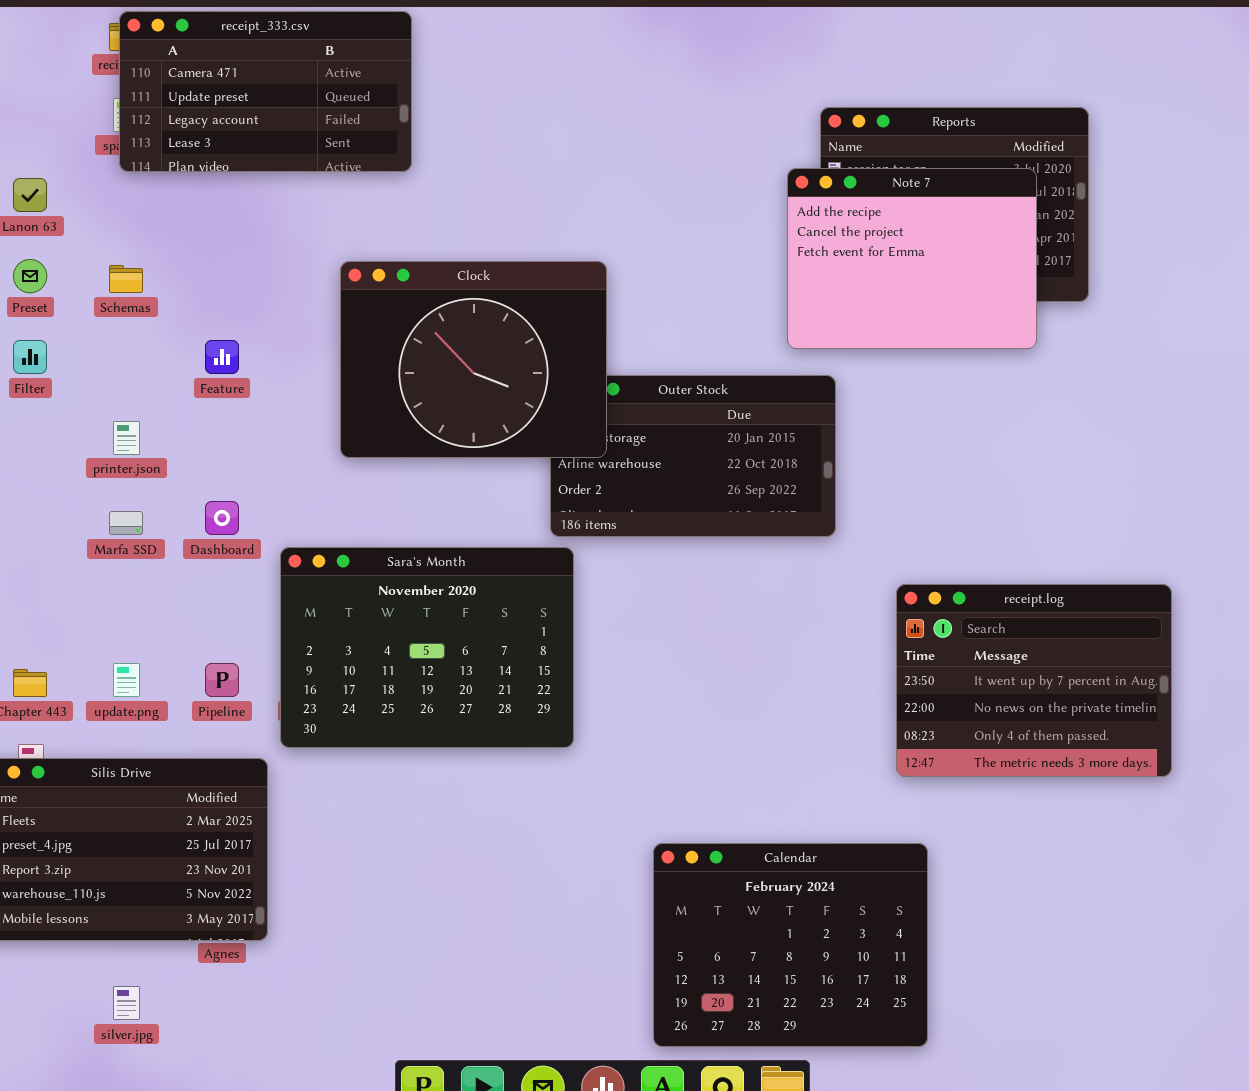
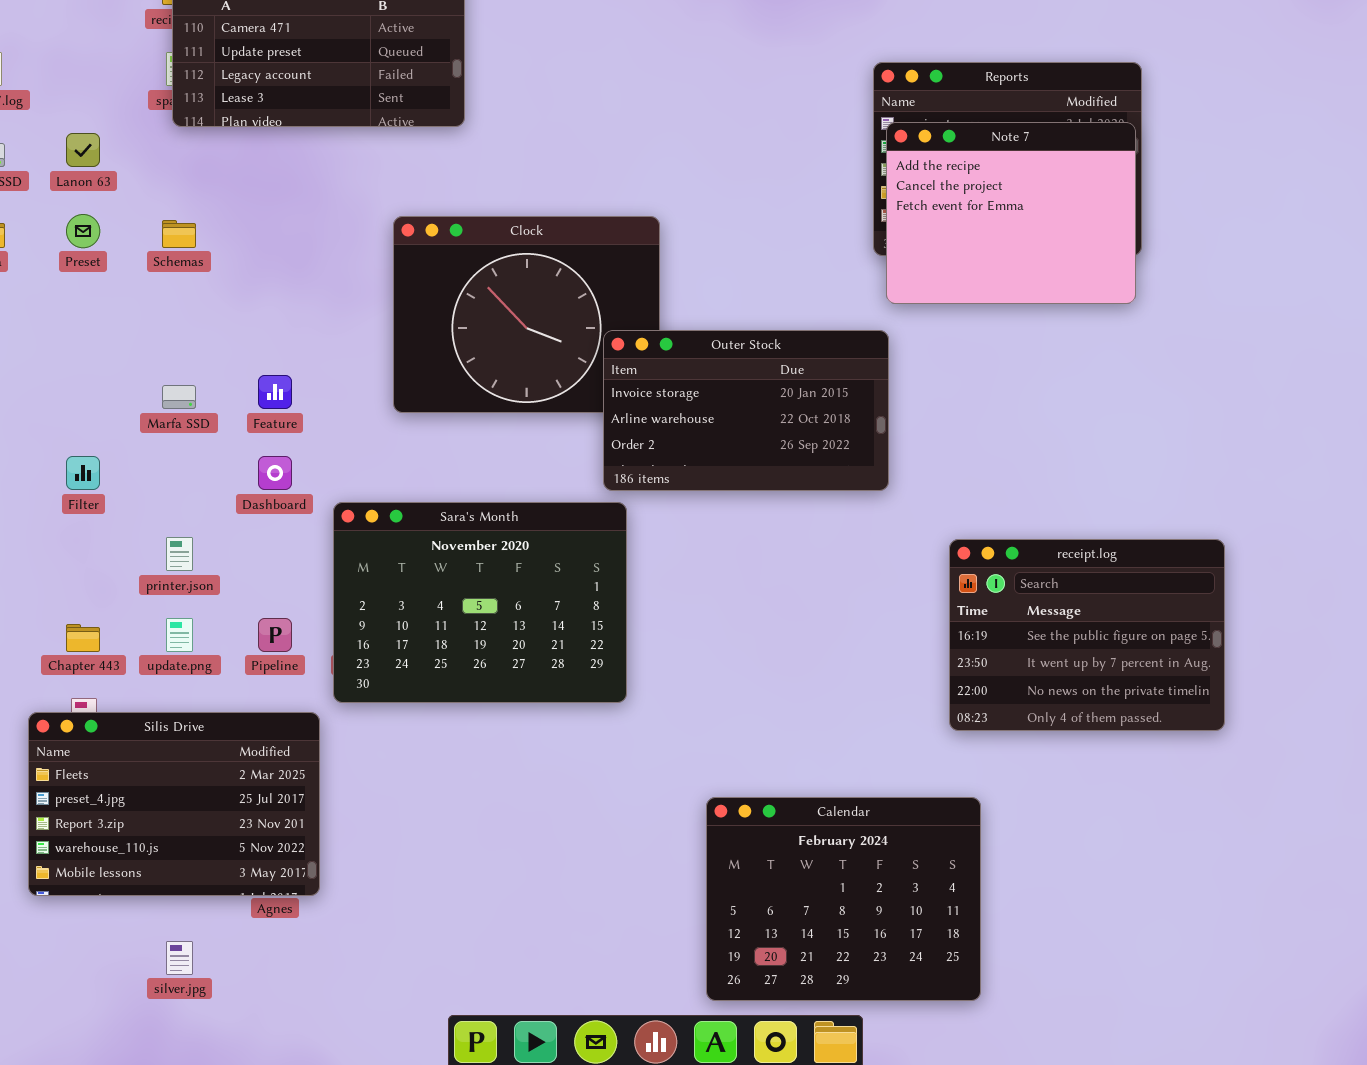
Note 7: [787,168,1037,349] -> [886,122,1136,304], moved
Filter: [13,340,47,374] -> [66,456,100,490], moved
Feature: [205,340,239,374] -> [258,375,292,409], moved
Outer Stock: [550,375,836,537] -> [603,330,889,491], raised
printer.json: [113,421,140,455] -> [166,537,193,571], moved
Marfa SSD: [109,511,143,535] -> [162,385,196,409], moved
receipt.log: [896,584,1172,777] -> [949,539,1225,731], scrolled up 1 row

